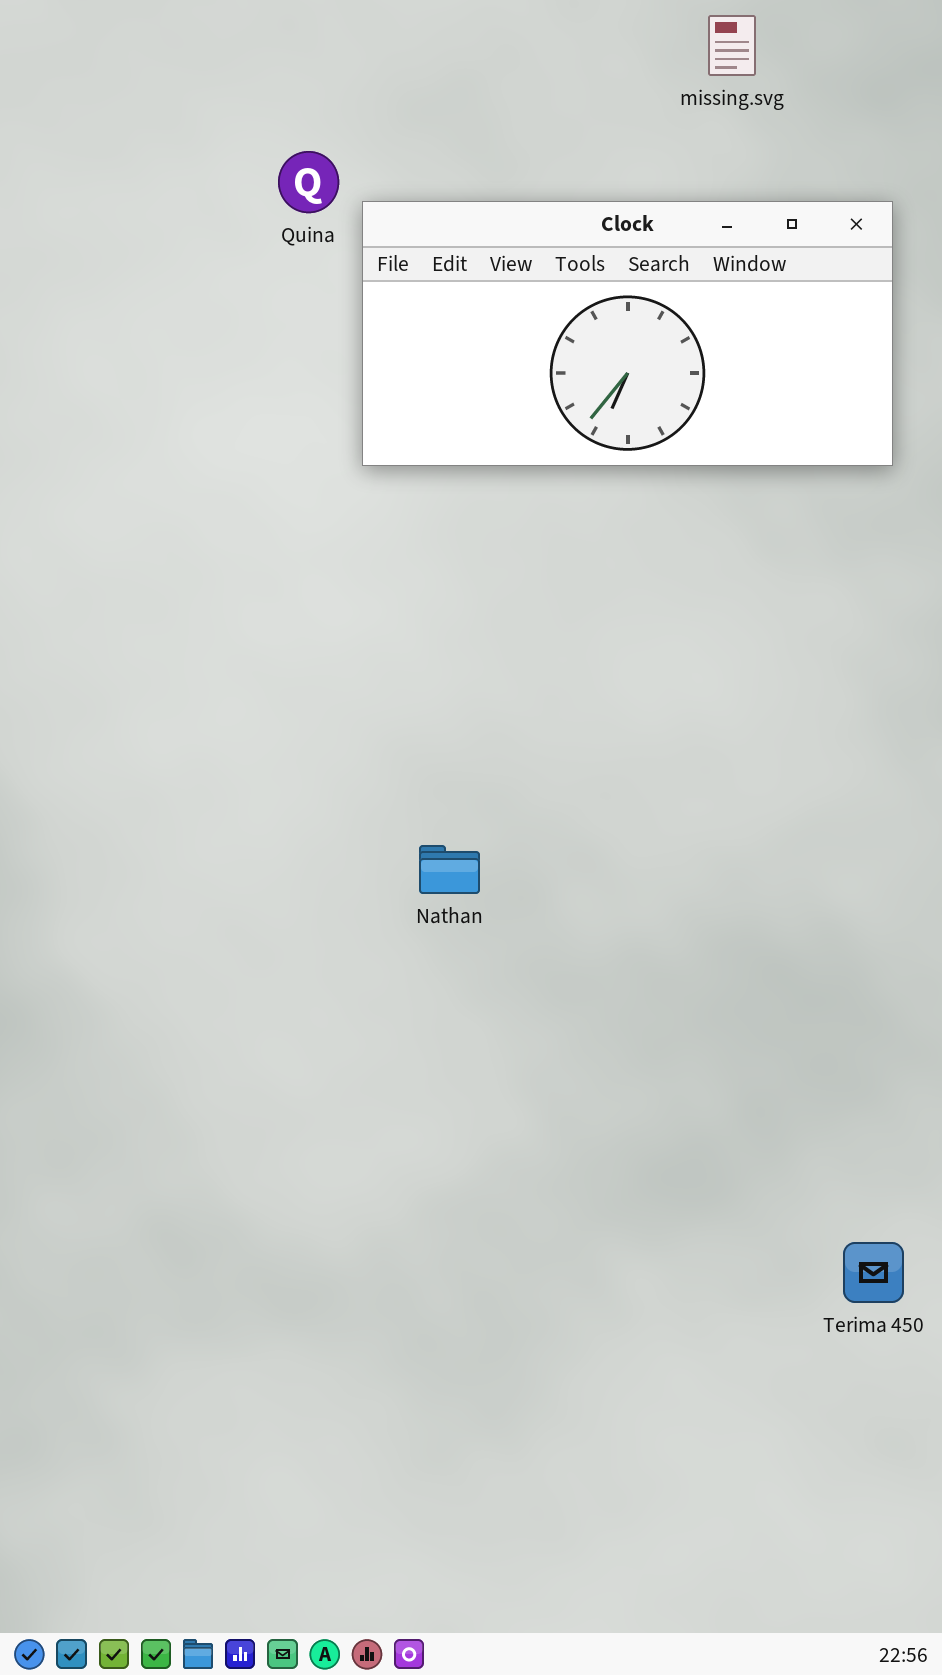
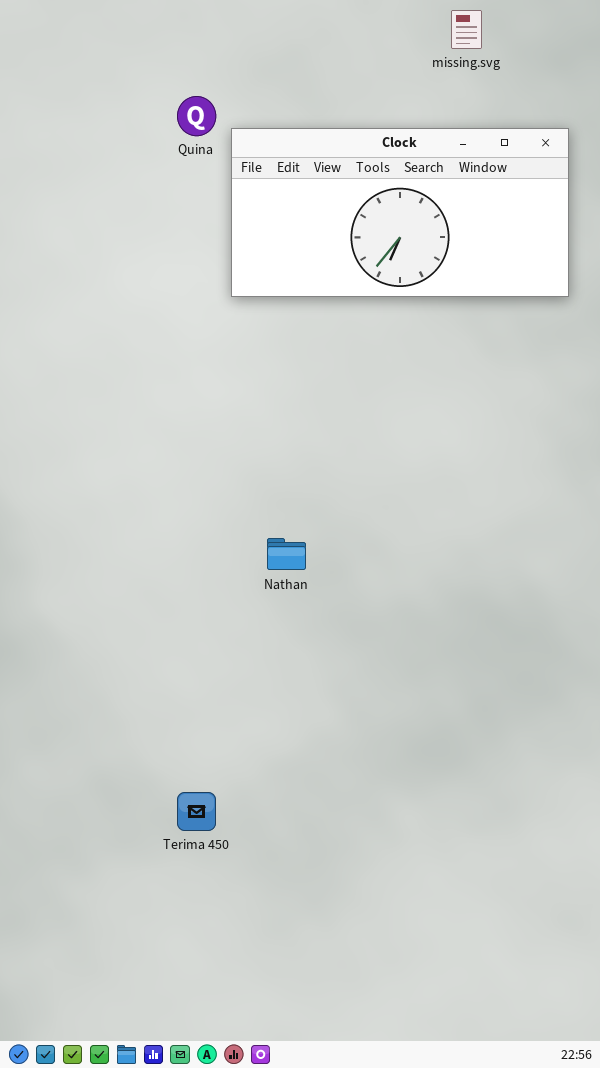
Terima 450: [843,1242,904,1303] -> [177,792,216,831], moved

